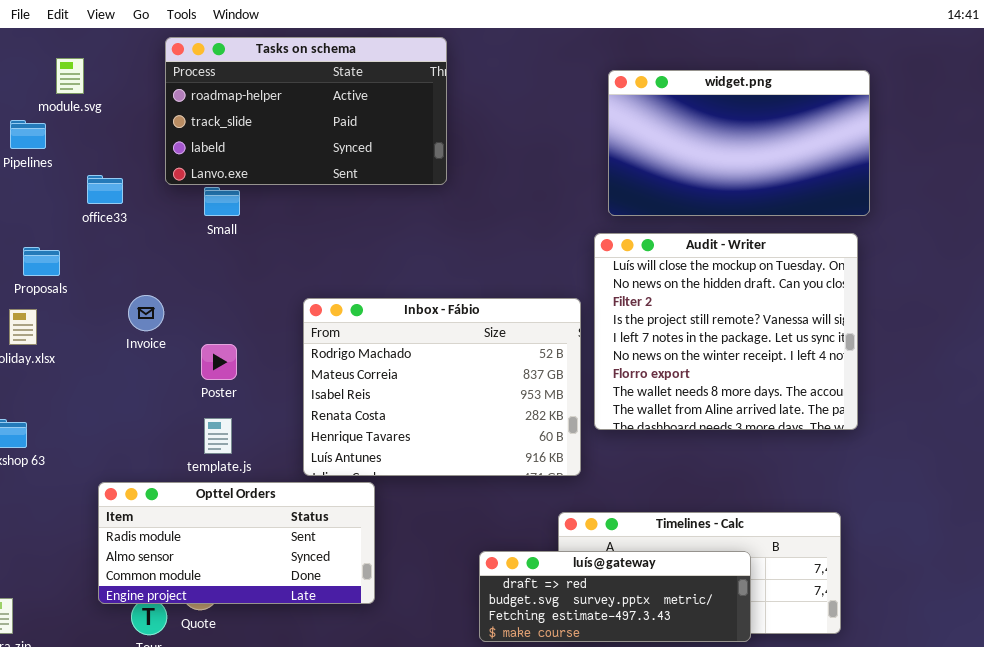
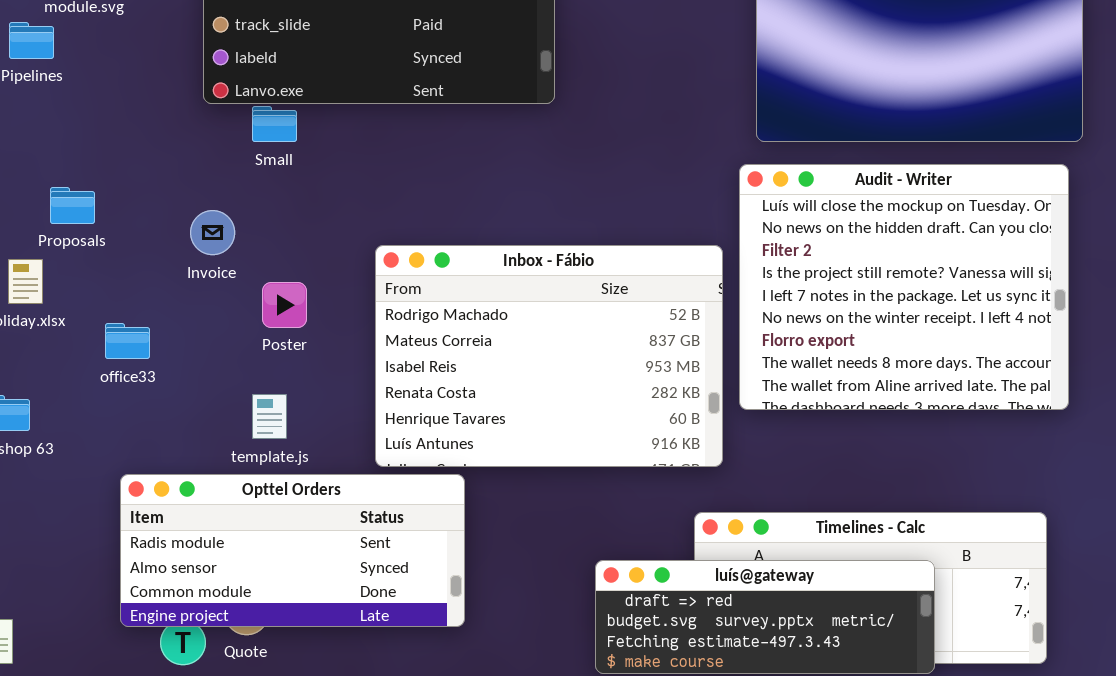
office33: [87,175,123,204] -> [105,323,150,359], moved
Proposals: [23,247,60,276] -> [50,187,95,224], moved
Invoice: [128,295,164,331] -> [190,210,235,255], moved
Poster: [201,344,237,380] -> [262,282,307,328], moved

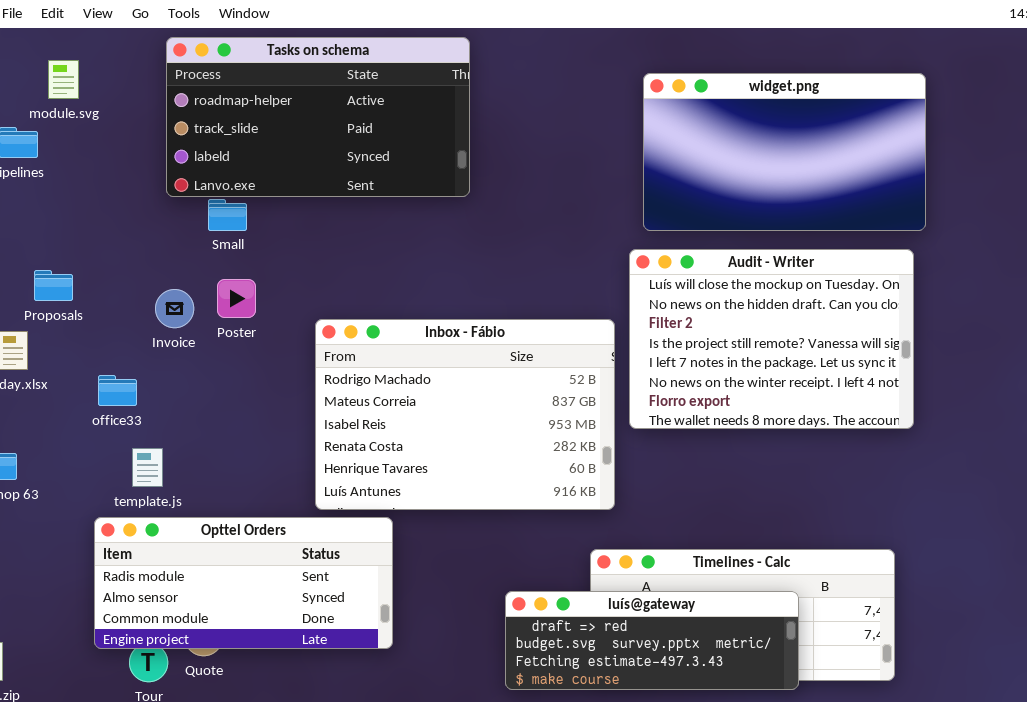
Audit - Writer: [739,164,1069,410] -> [629,249,914,429], resized
Poster: [262,282,307,328] -> [217,279,256,318], moved
office33: [105,323,150,359] -> [98,375,137,406], moved
template.js: [252,394,287,439] -> [132,448,163,487], moved

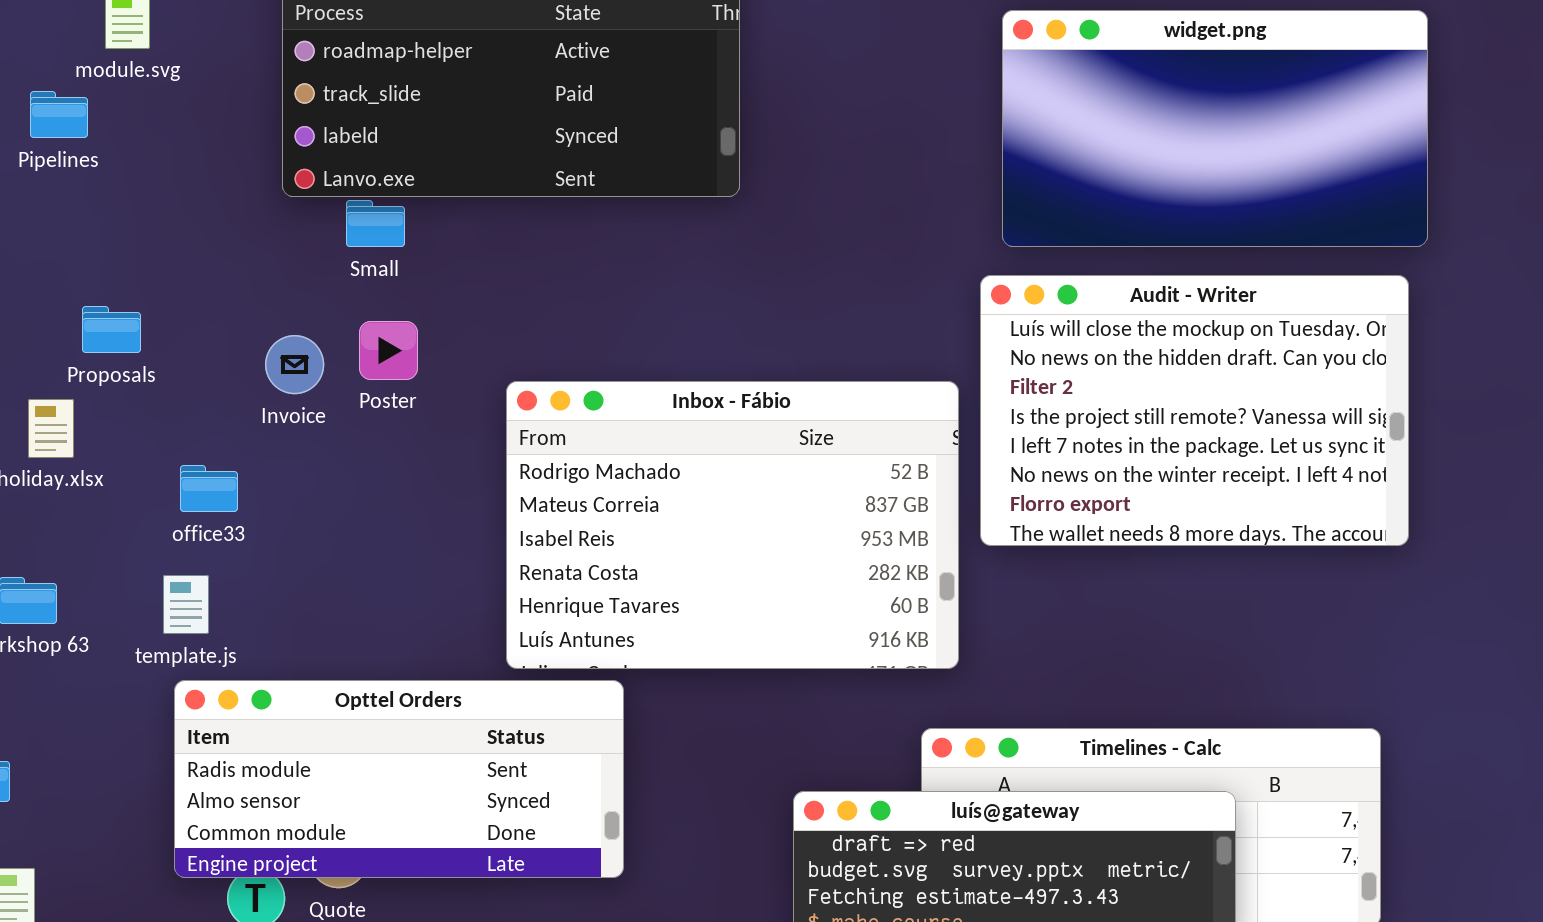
template.js: [132,448,163,487] -> [163,575,209,634], moved

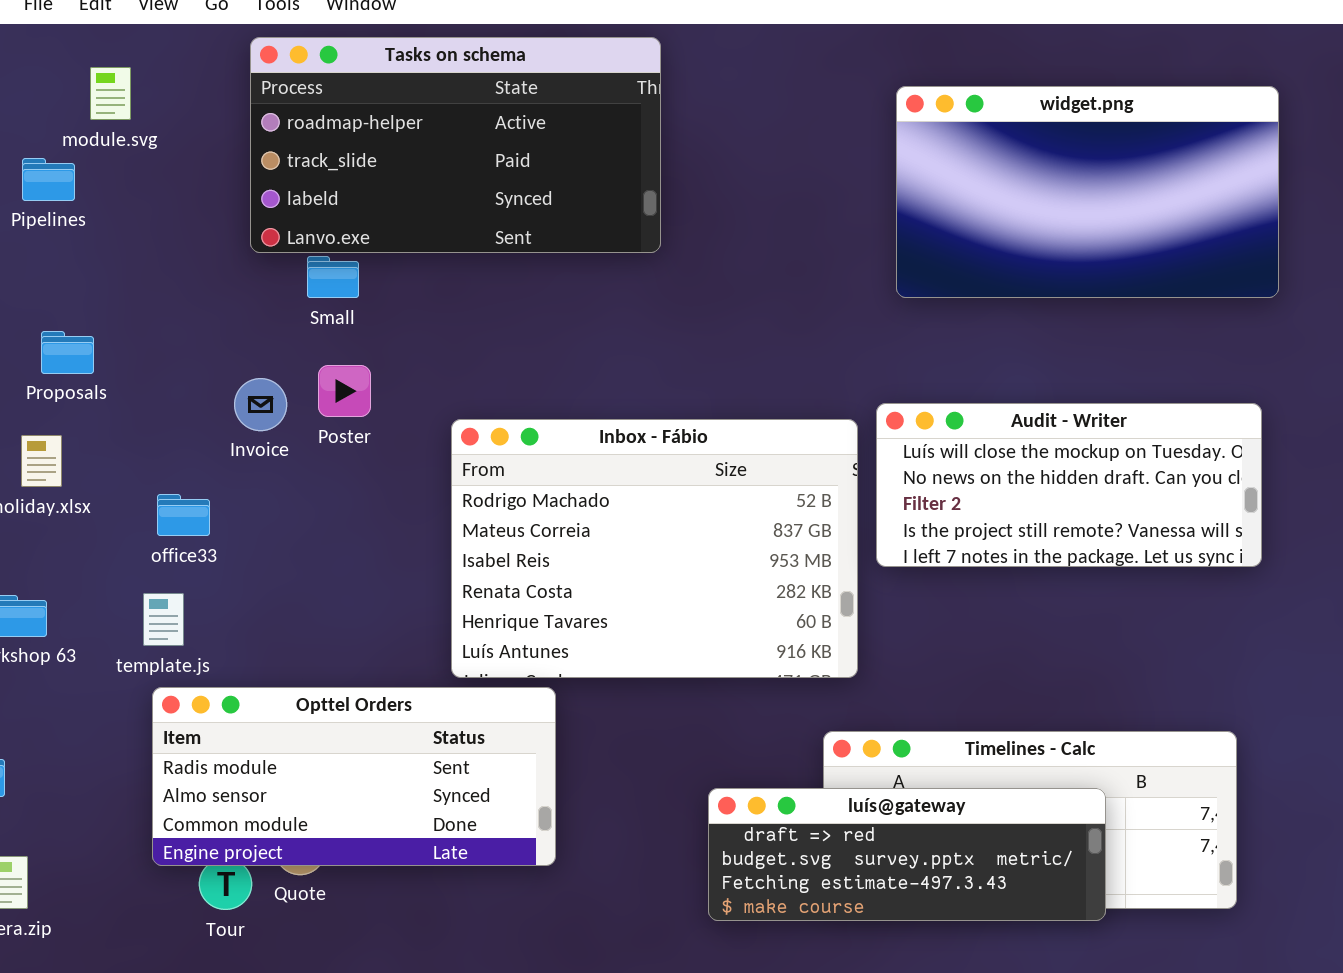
Audit - Writer: [980,275,1409,546] -> [876,403,1262,567], resized
Proposals: [82,306,141,353] -> [41,331,94,374], moved

